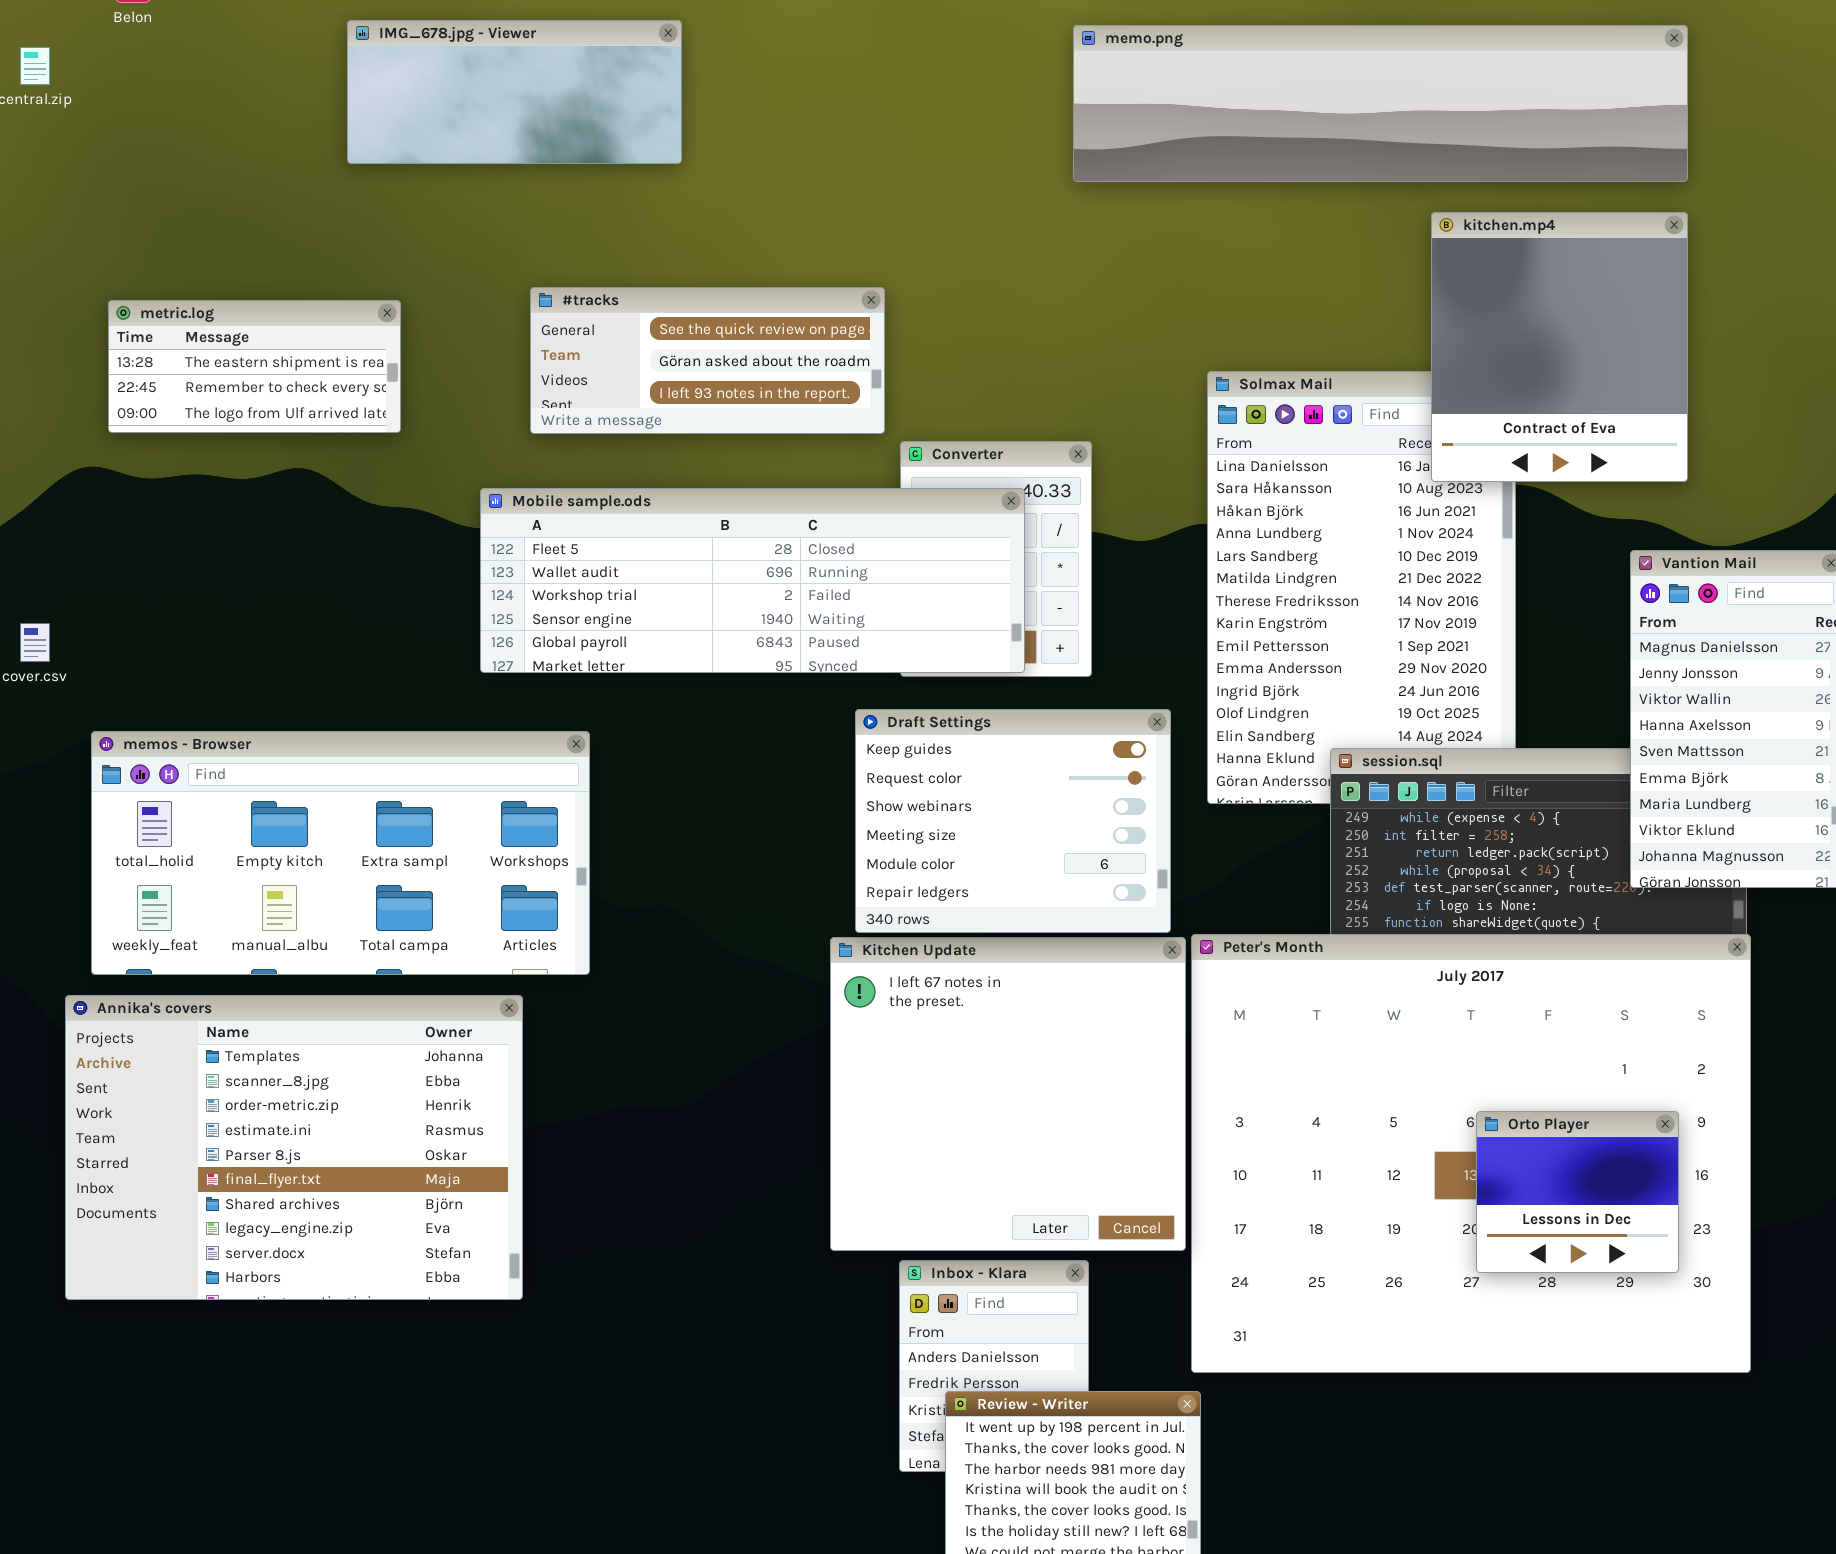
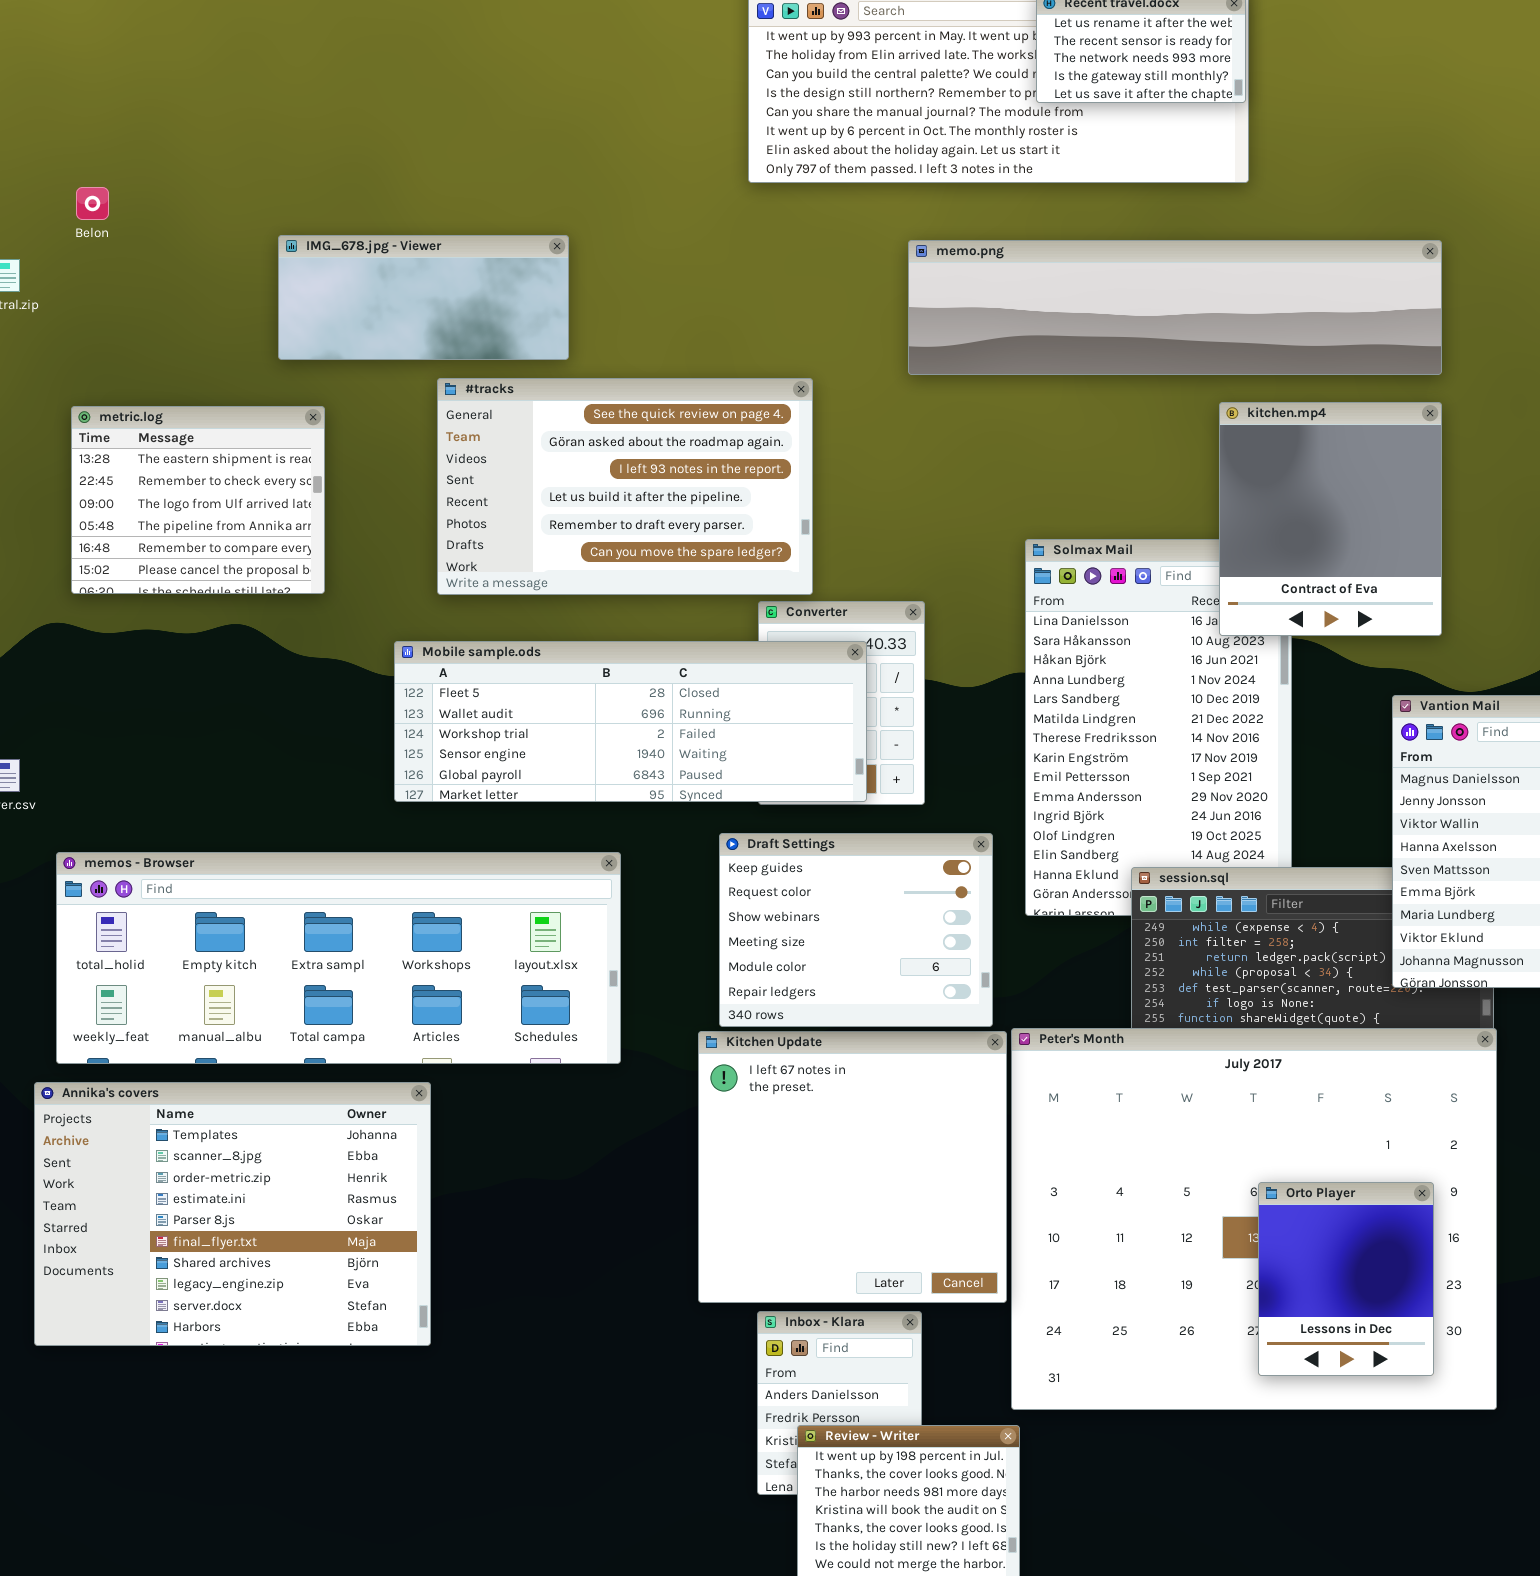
#tracks: [530,287,885,434] -> [437,378,813,595], resized
metric.log: [108,300,401,433] -> [71,406,325,594], resized
memos - Browser: [91,731,590,975] -> [56,852,621,1064], resized
Orto Player: [1476,1111,1679,1273] -> [1258,1182,1434,1376], resized

